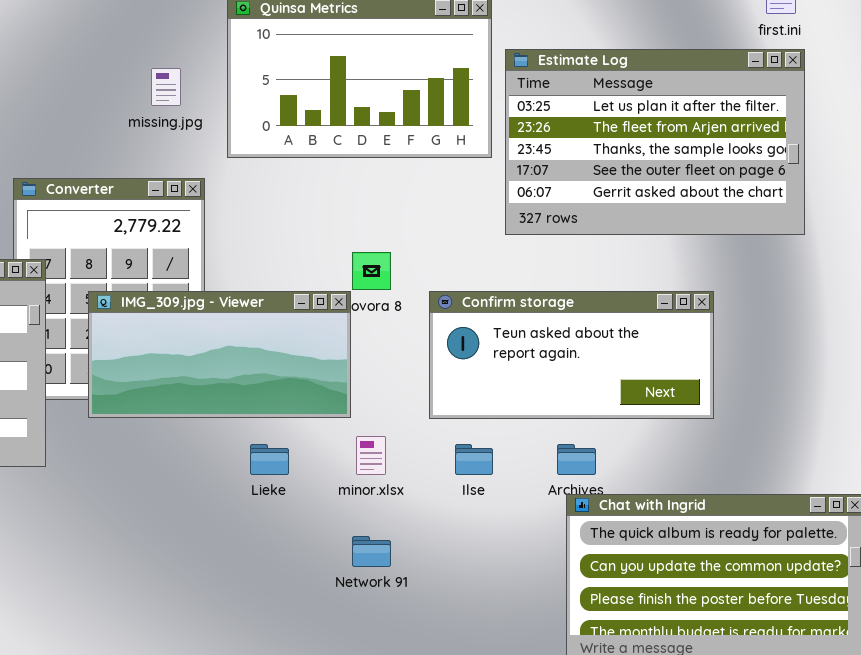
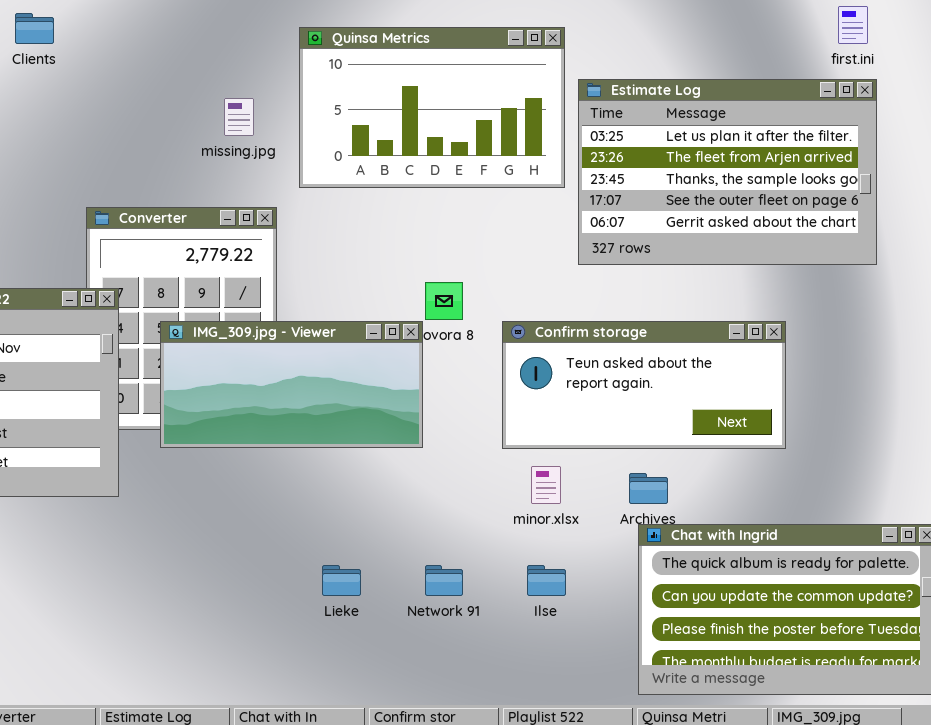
minor.xlsx: [356,436,386,475] -> [531,466,561,504], moved
Lieke: [250,444,289,475] -> [322,565,361,596], moved
Ilse: [455,444,493,475] -> [527,565,566,596], moved

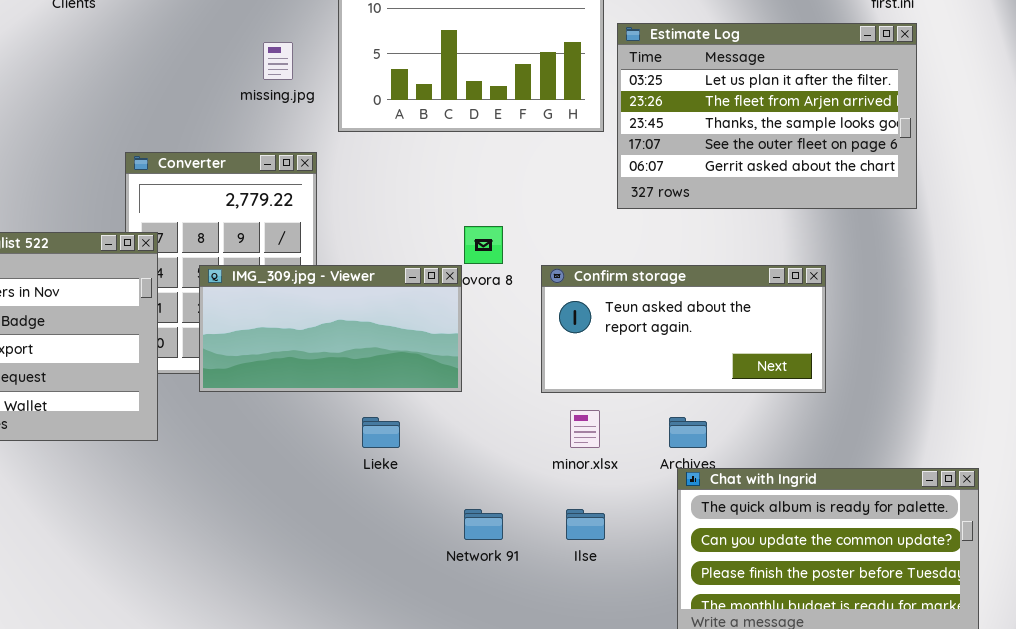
Lieke: [322,565,361,596] -> [362,417,400,448], moved

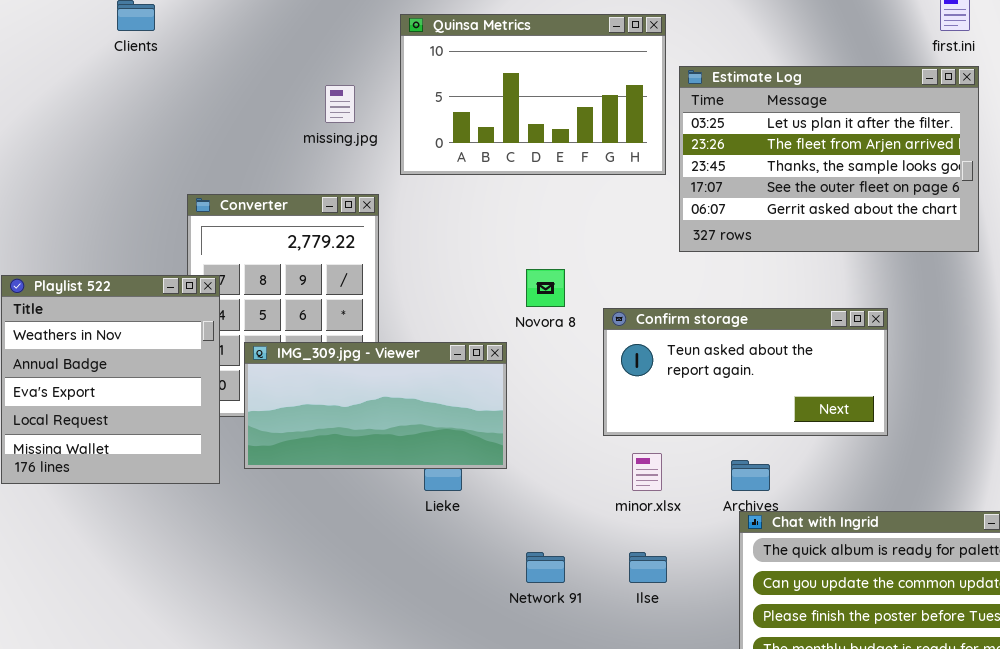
IMG_309.jpg - Viewer: [199,265,462,392] -> [244,342,507,469], moved

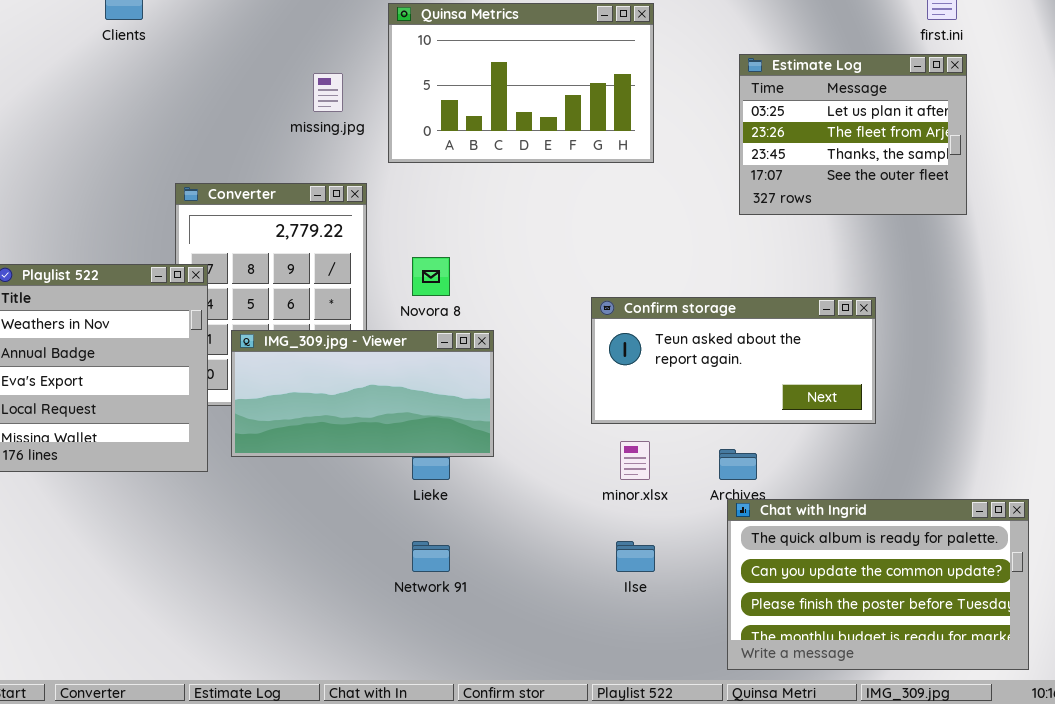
Estimate Log: [679,66,979,252] -> [739,54,967,215], resized
Novora 8: [526,269,565,307] -> [412,257,450,296], moved
Network 91: [526,552,565,583] -> [412,541,450,572], moved

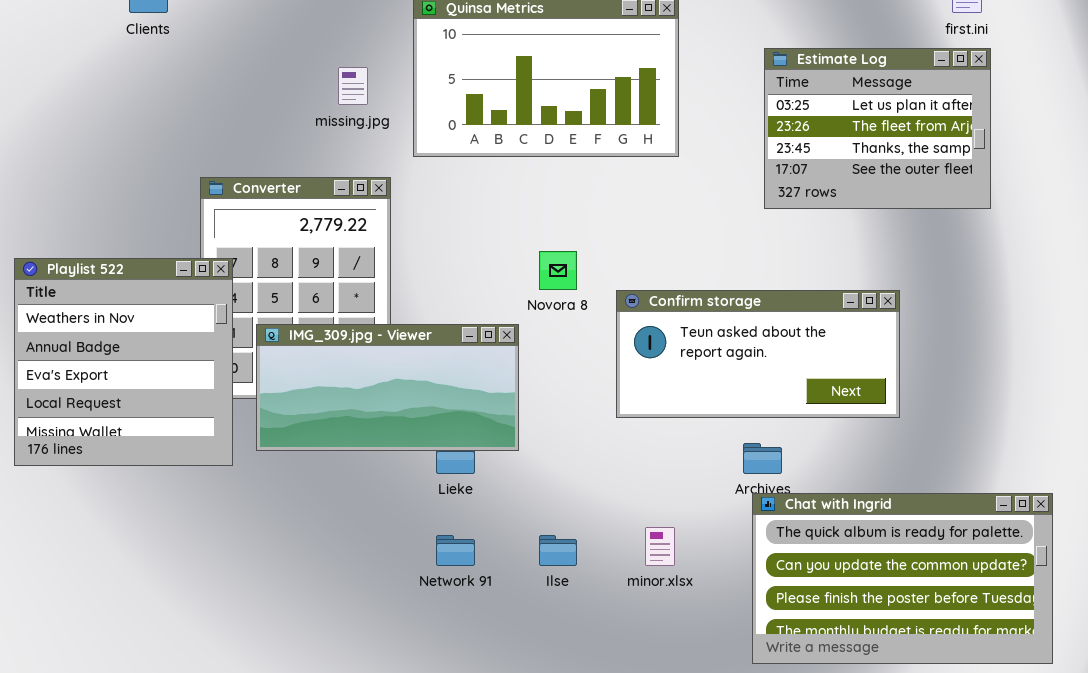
Novora 8: [412,257,450,296] -> [539,251,577,290], moved
minor.xlsx: [620,441,650,480] -> [645,527,675,566], moved
Ilse: [616,541,655,572] -> [539,535,577,566], moved

